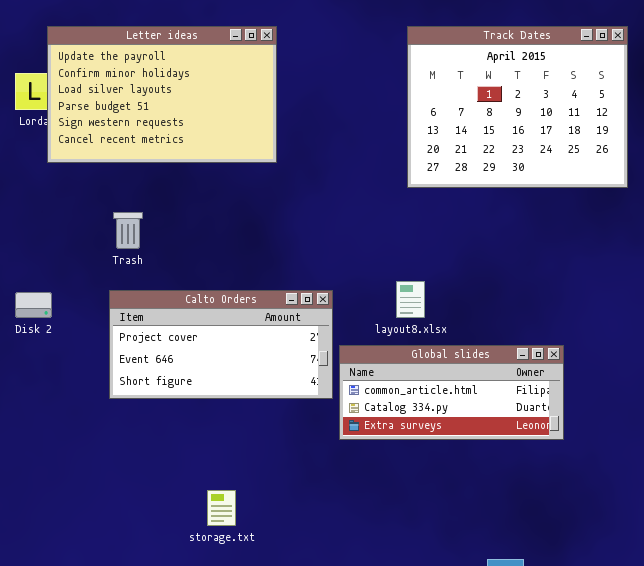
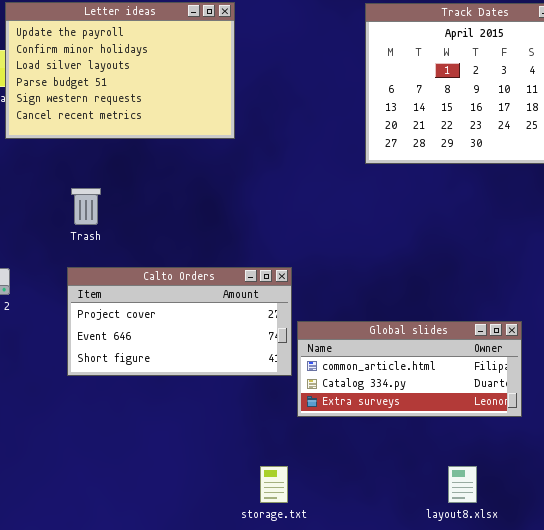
layout8.xlsx: [396,281,425,318] -> [448,466,477,503], moved
storage.txt: [207,490,236,526] -> [260,466,288,503], moved

